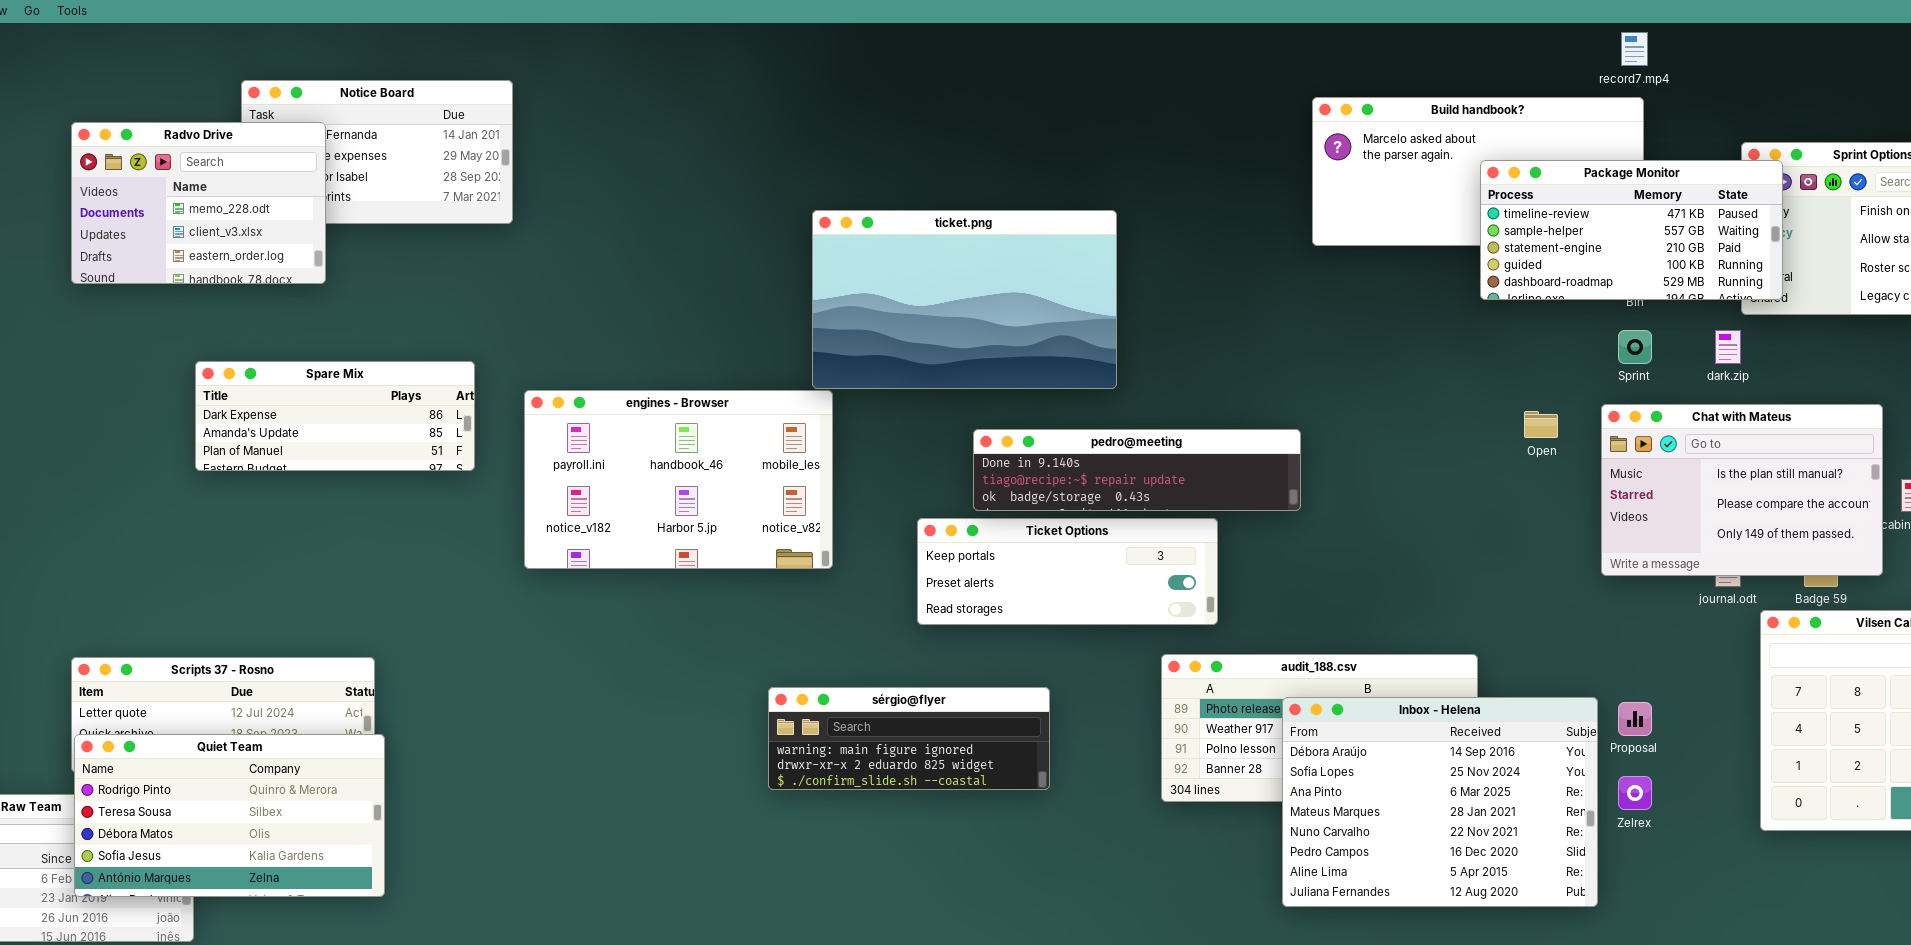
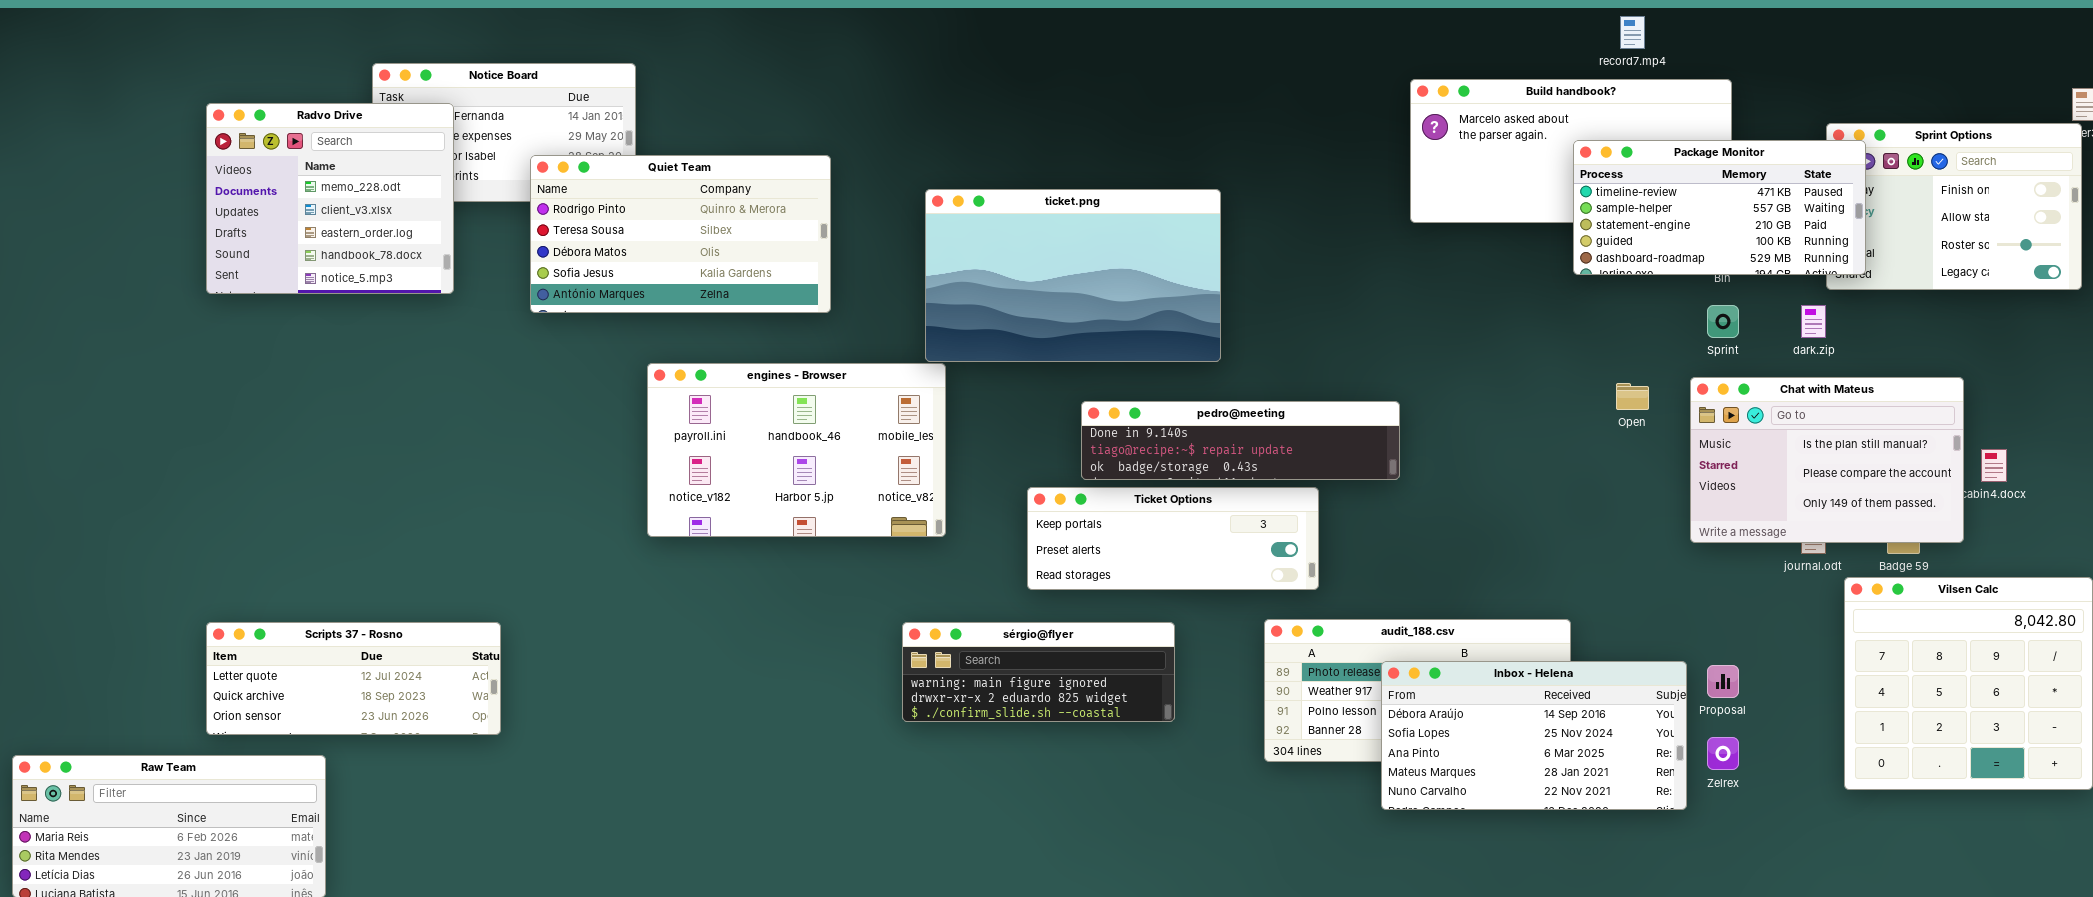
record7.mp4: [1621,32,1648,66] -> [1620,16,1645,49], moved
Radvo Drive: [71,122,326,284] -> [206,103,454,294], resized
Spare Mix: [195,361,475,471] -> none, closed
sérgio@flyer: [768,687,1050,790] -> [902,622,1175,722], moved
Inbox - Helena: [1282,697,1598,907] -> [1381,661,1687,810], resized
Quiet Team: [74,734,385,897] -> [530,155,831,313], moved

